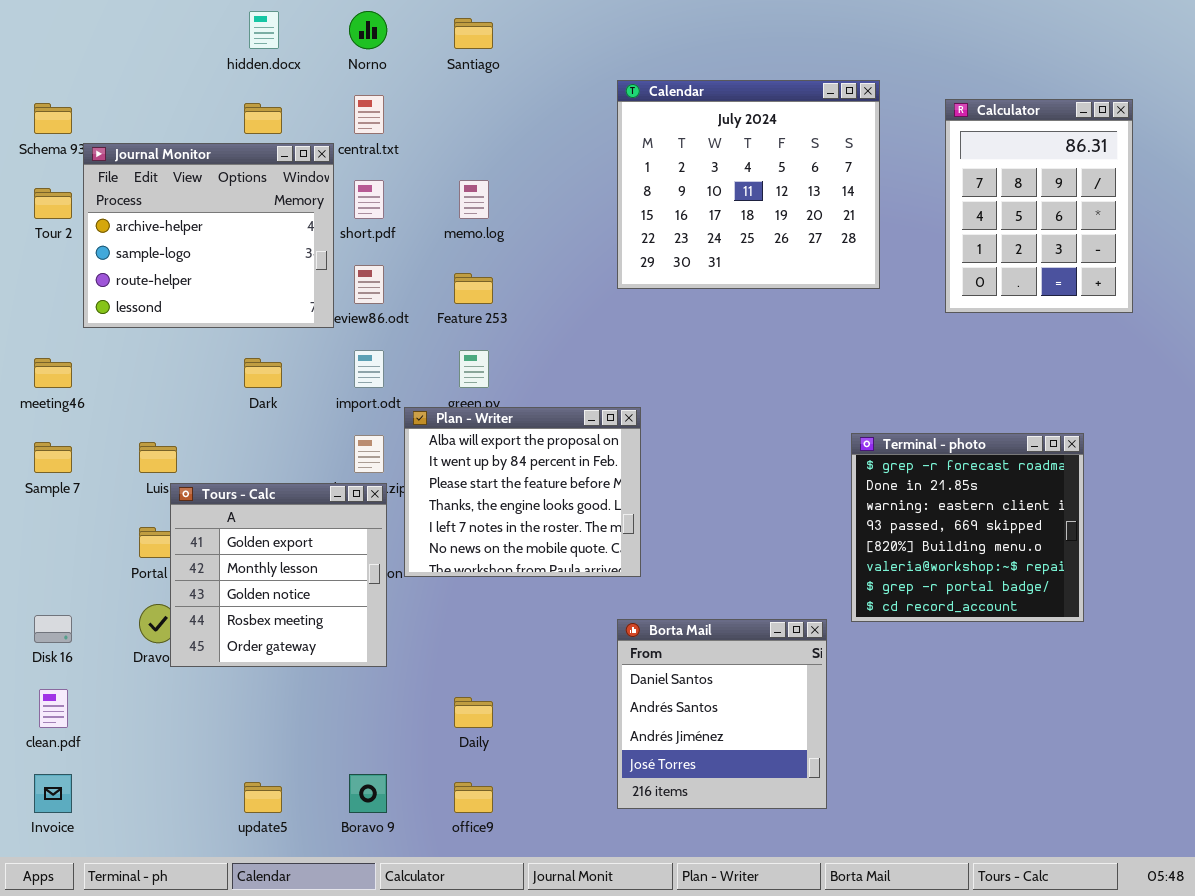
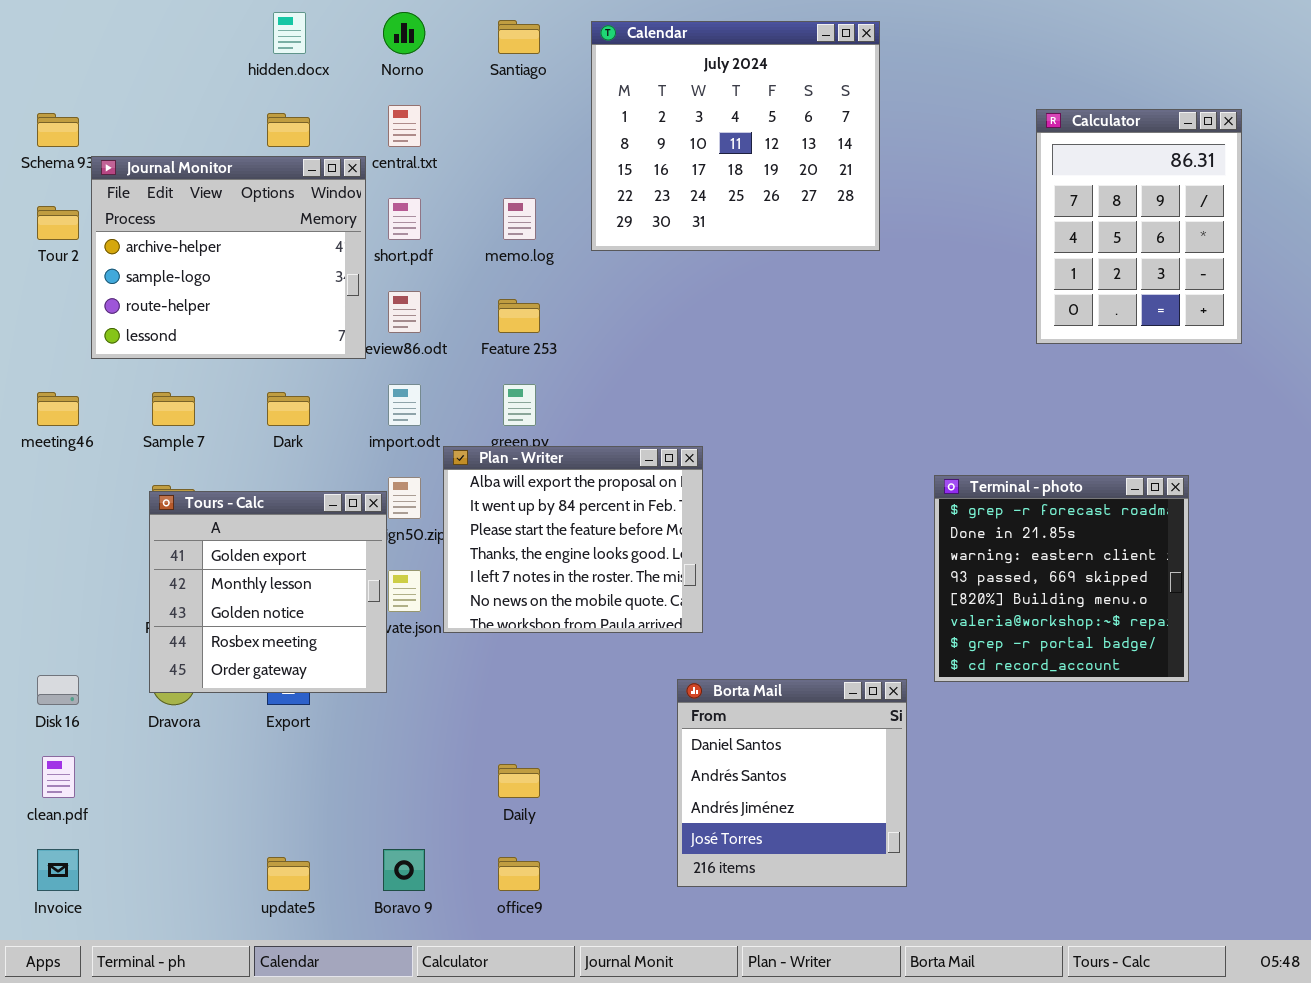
Calendar: [617,80,880,289] -> [591,21,880,251], moved
Sample 7: [34,442,72,473] -> [152,392,195,426], moved
Tours - Calc: [170,483,387,667] -> [149,491,387,693], moved

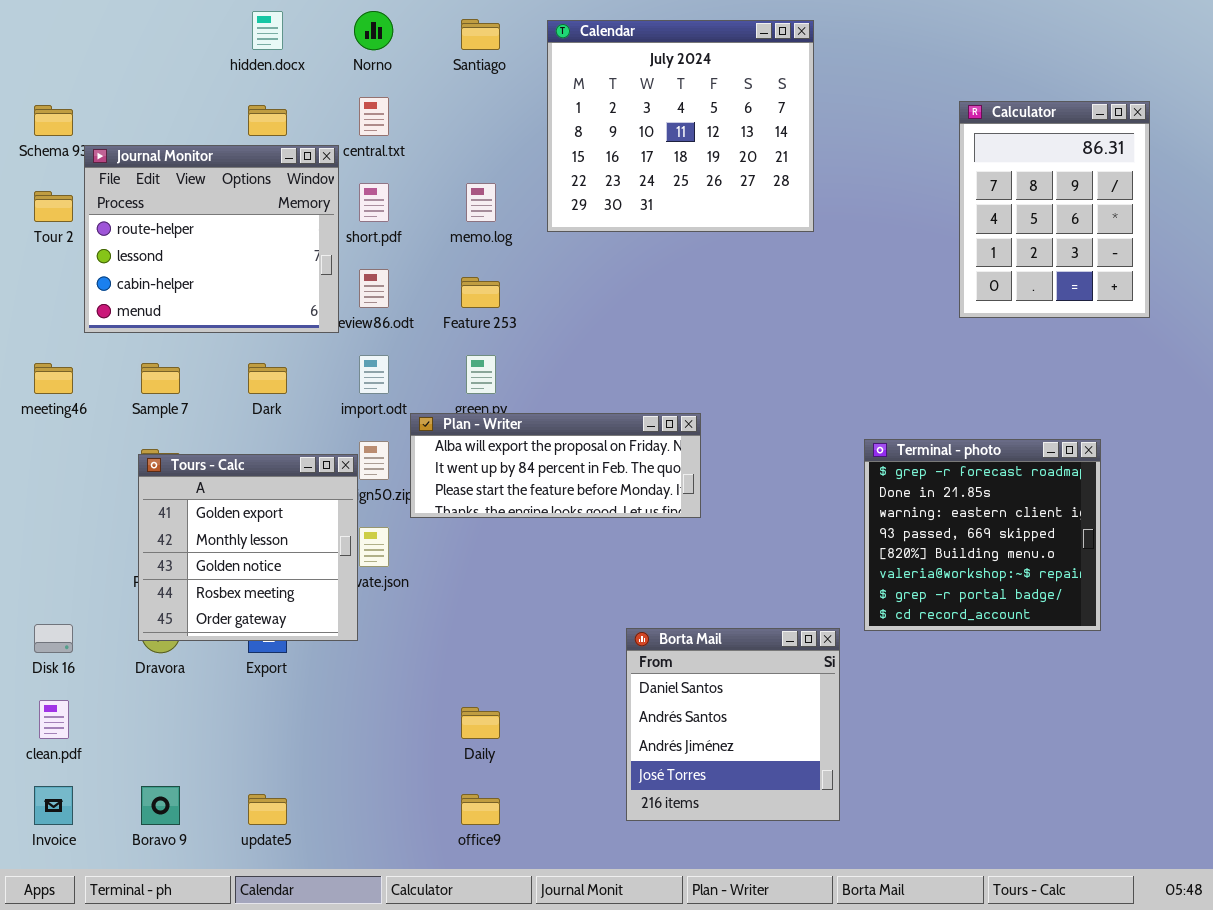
Journal Monitor: [91,156,366,359] -> [84,145,339,333], scrolled down 2 rows
Plan - Writer: [443,446,703,633] -> [410,413,701,518], resized
Boravo 9: [383,849,425,891] -> [141,786,180,825], moved

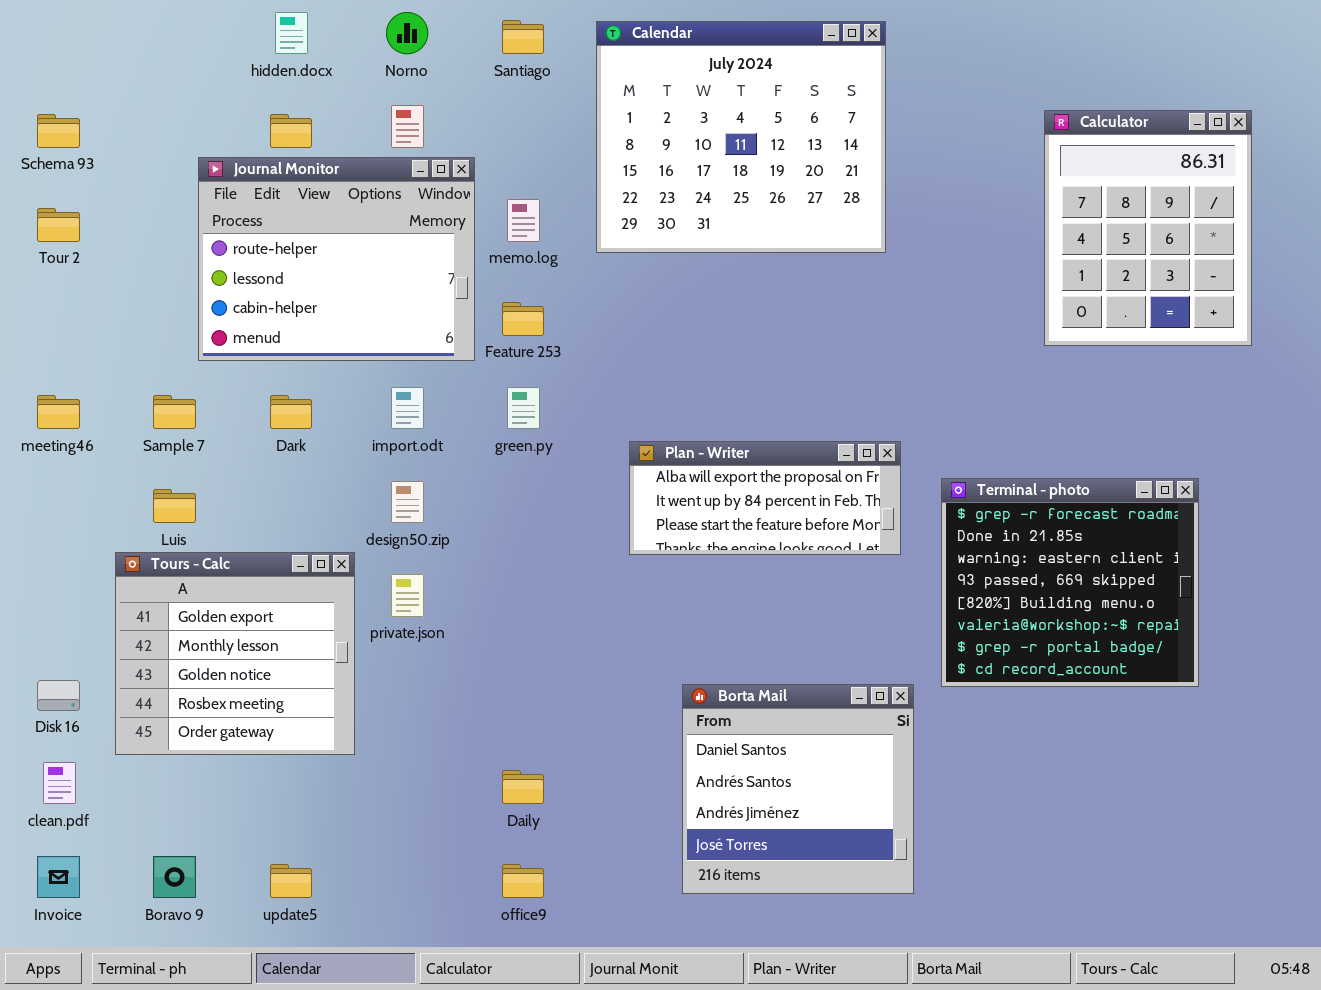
Journal Monitor: [84,145,339,333] -> [198,157,475,361], moved
Plan - Writer: [410,413,701,518] -> [629,441,901,555], moved, resized
Tours - Calc: [138,454,358,641] -> [115,552,355,755], moved

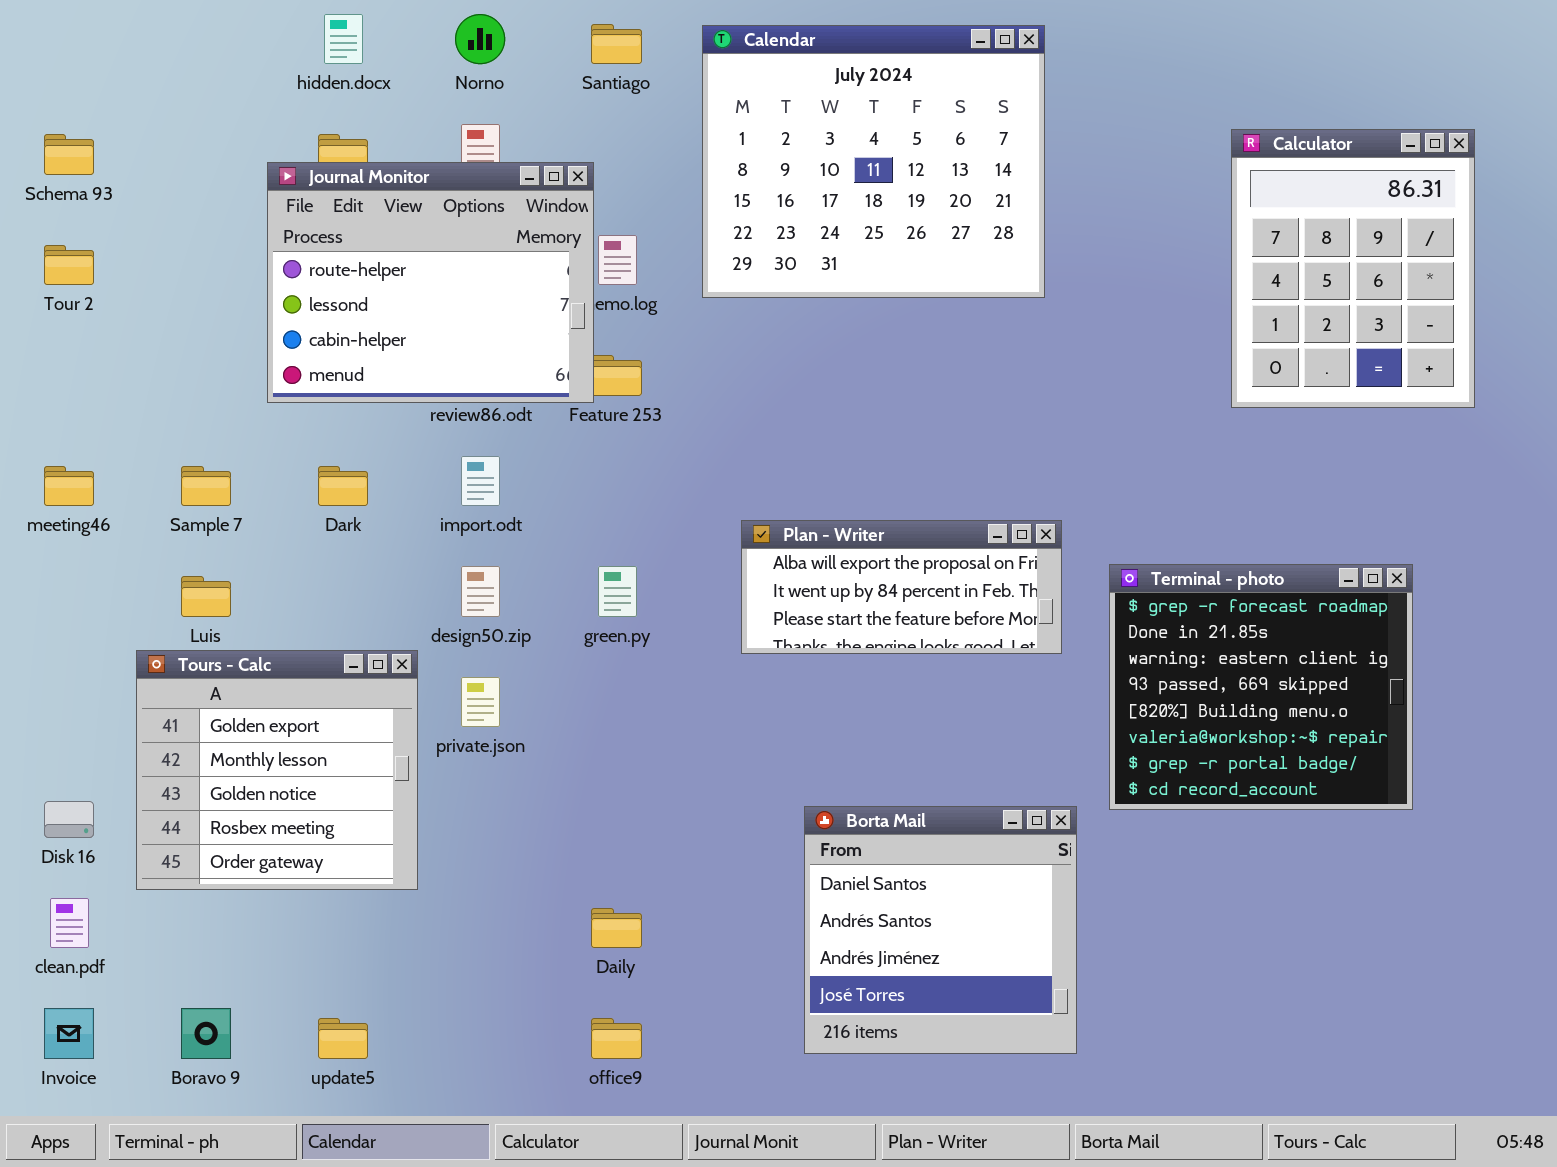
Journal Monitor: [198,157,475,361] -> [267,162,594,403], moved
green.py: [507,387,540,429] -> [598,566,637,617], moved

